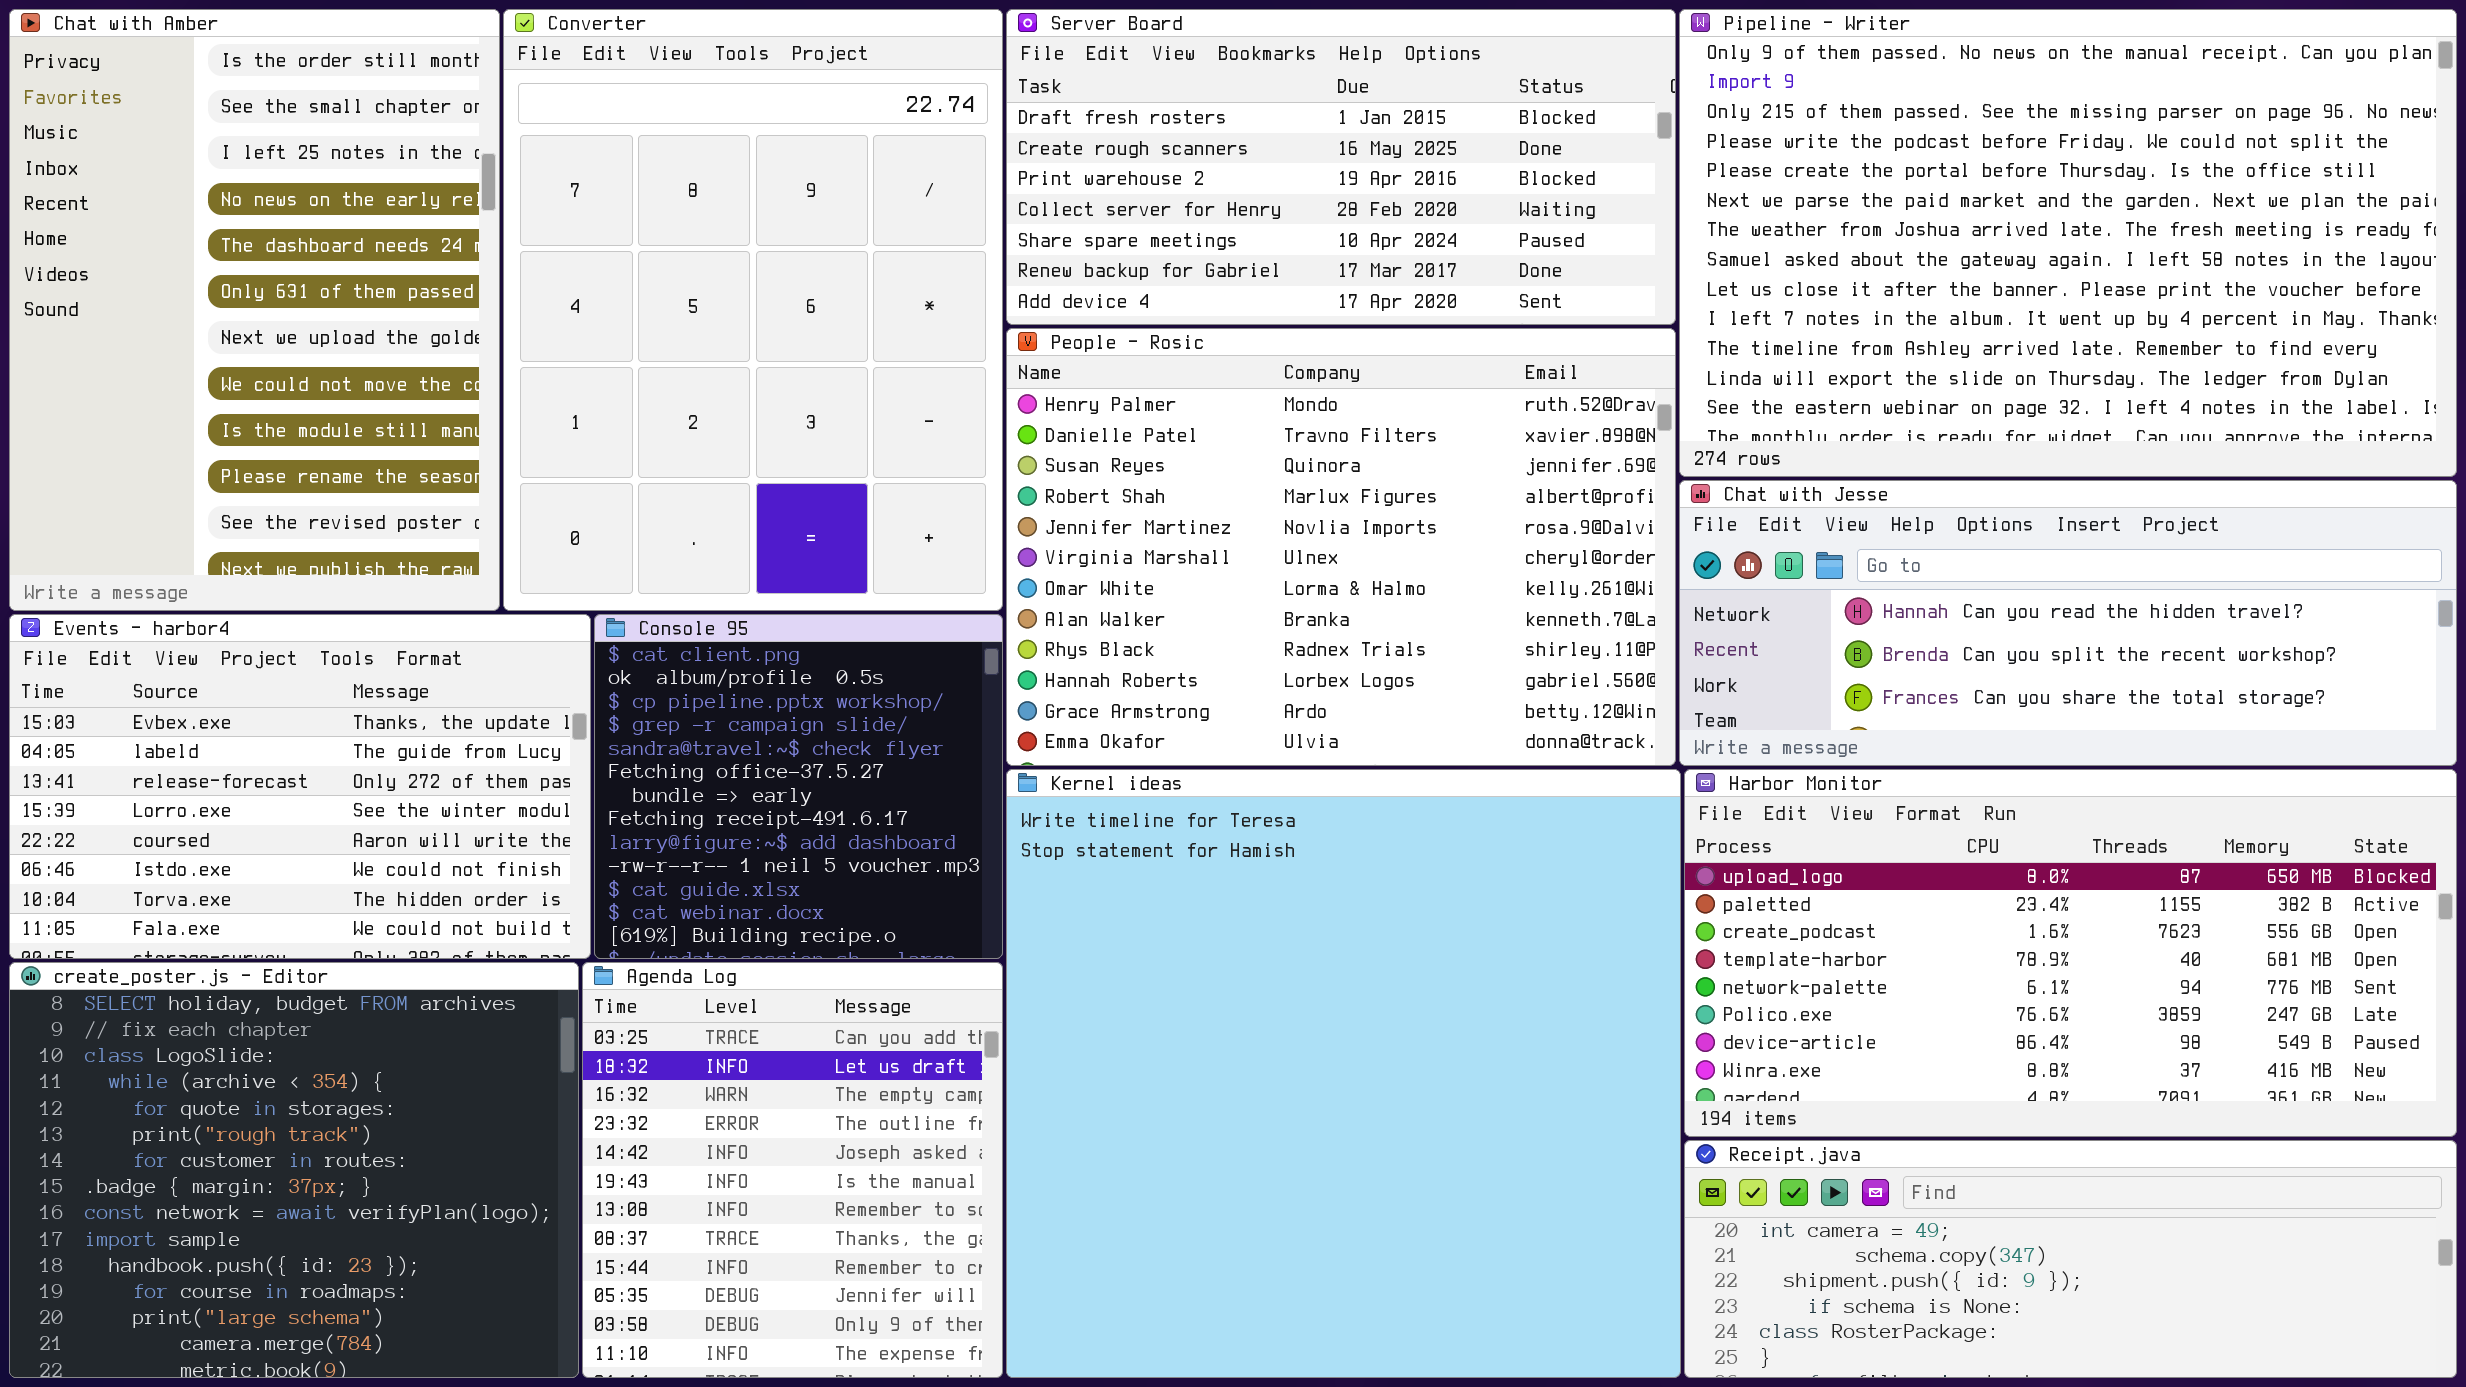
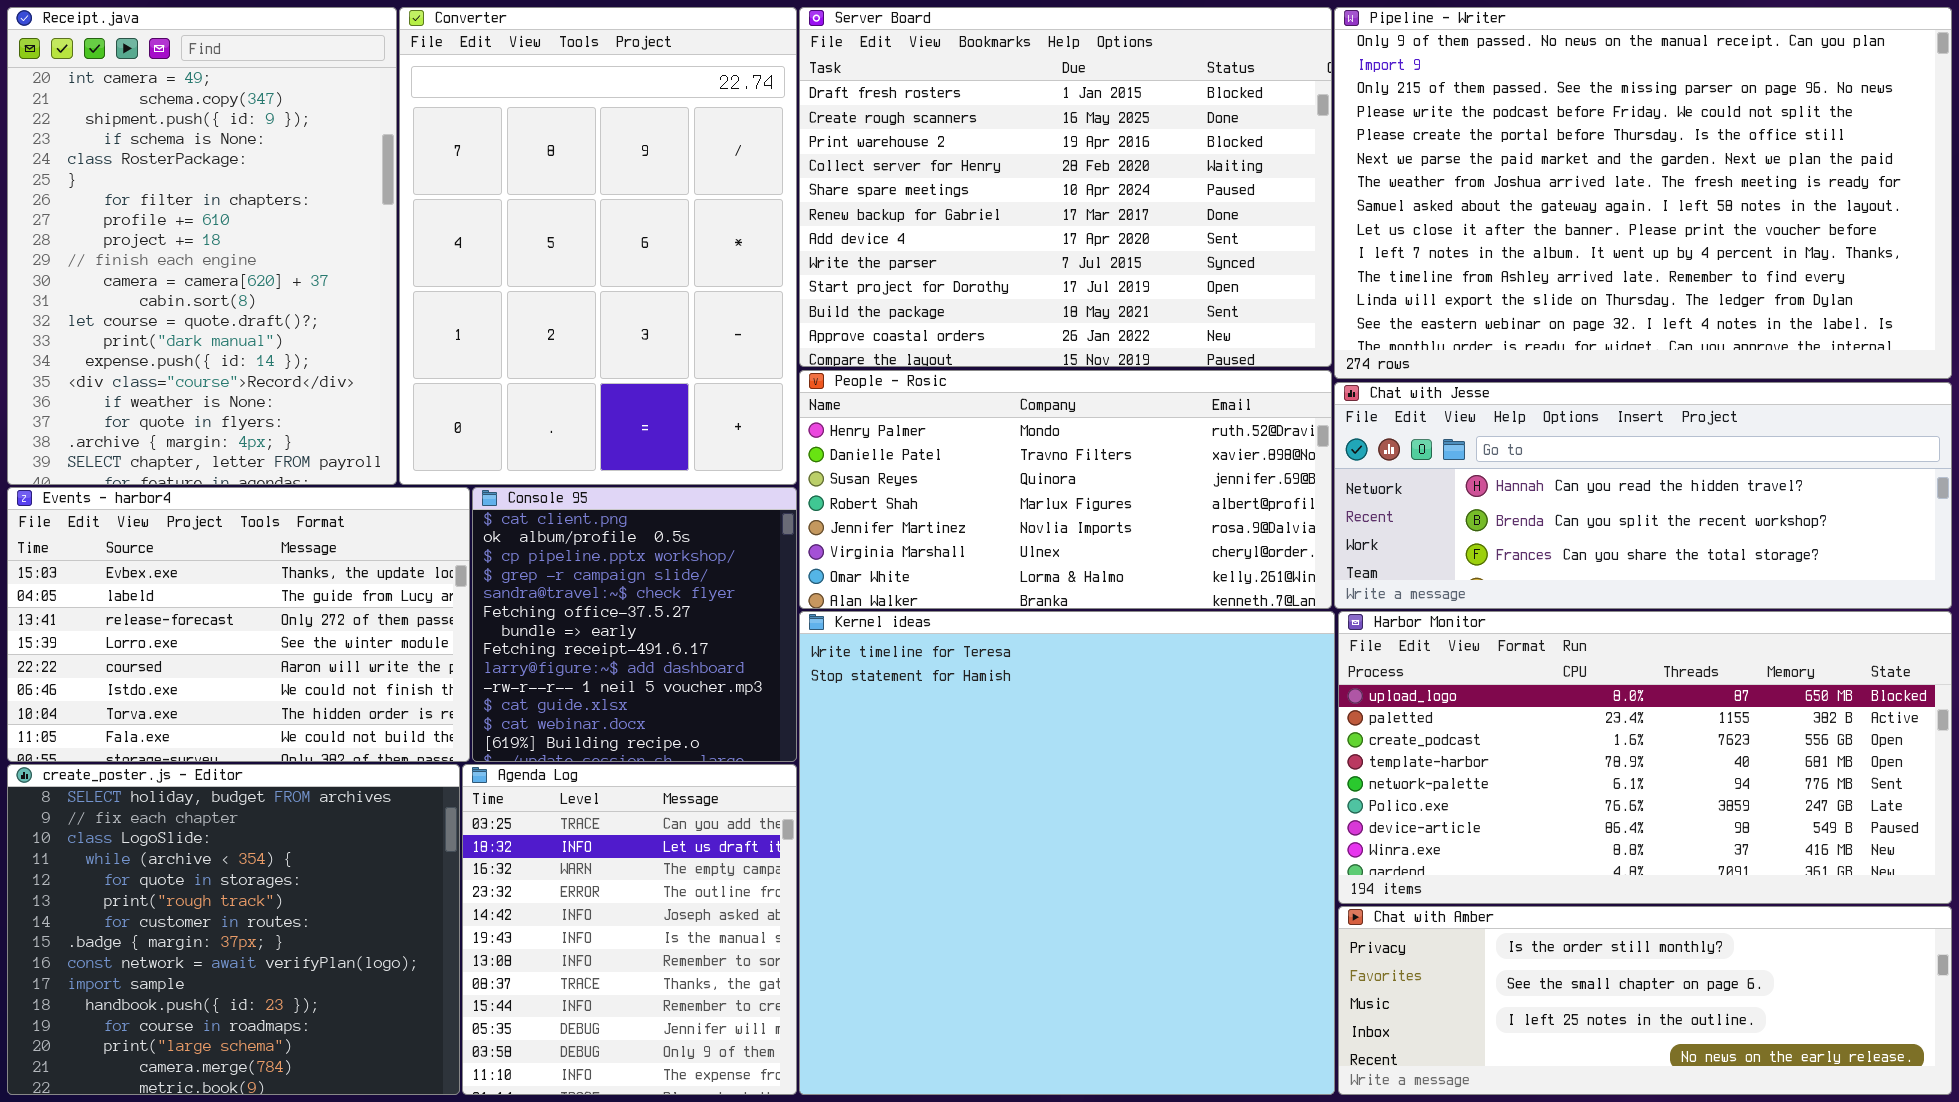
Chat with Amber: [9,9,500,611] -> [1338,906,1952,1095], moved, resized
Server Board: [1006,9,1676,325] -> [799,7,1332,367], resized
People - Rosic: [1006,328,1676,766] -> [799,370,1332,609], resized
Receipt.java: [1684,1140,2457,1378] -> [7,7,397,485], moved, resized

